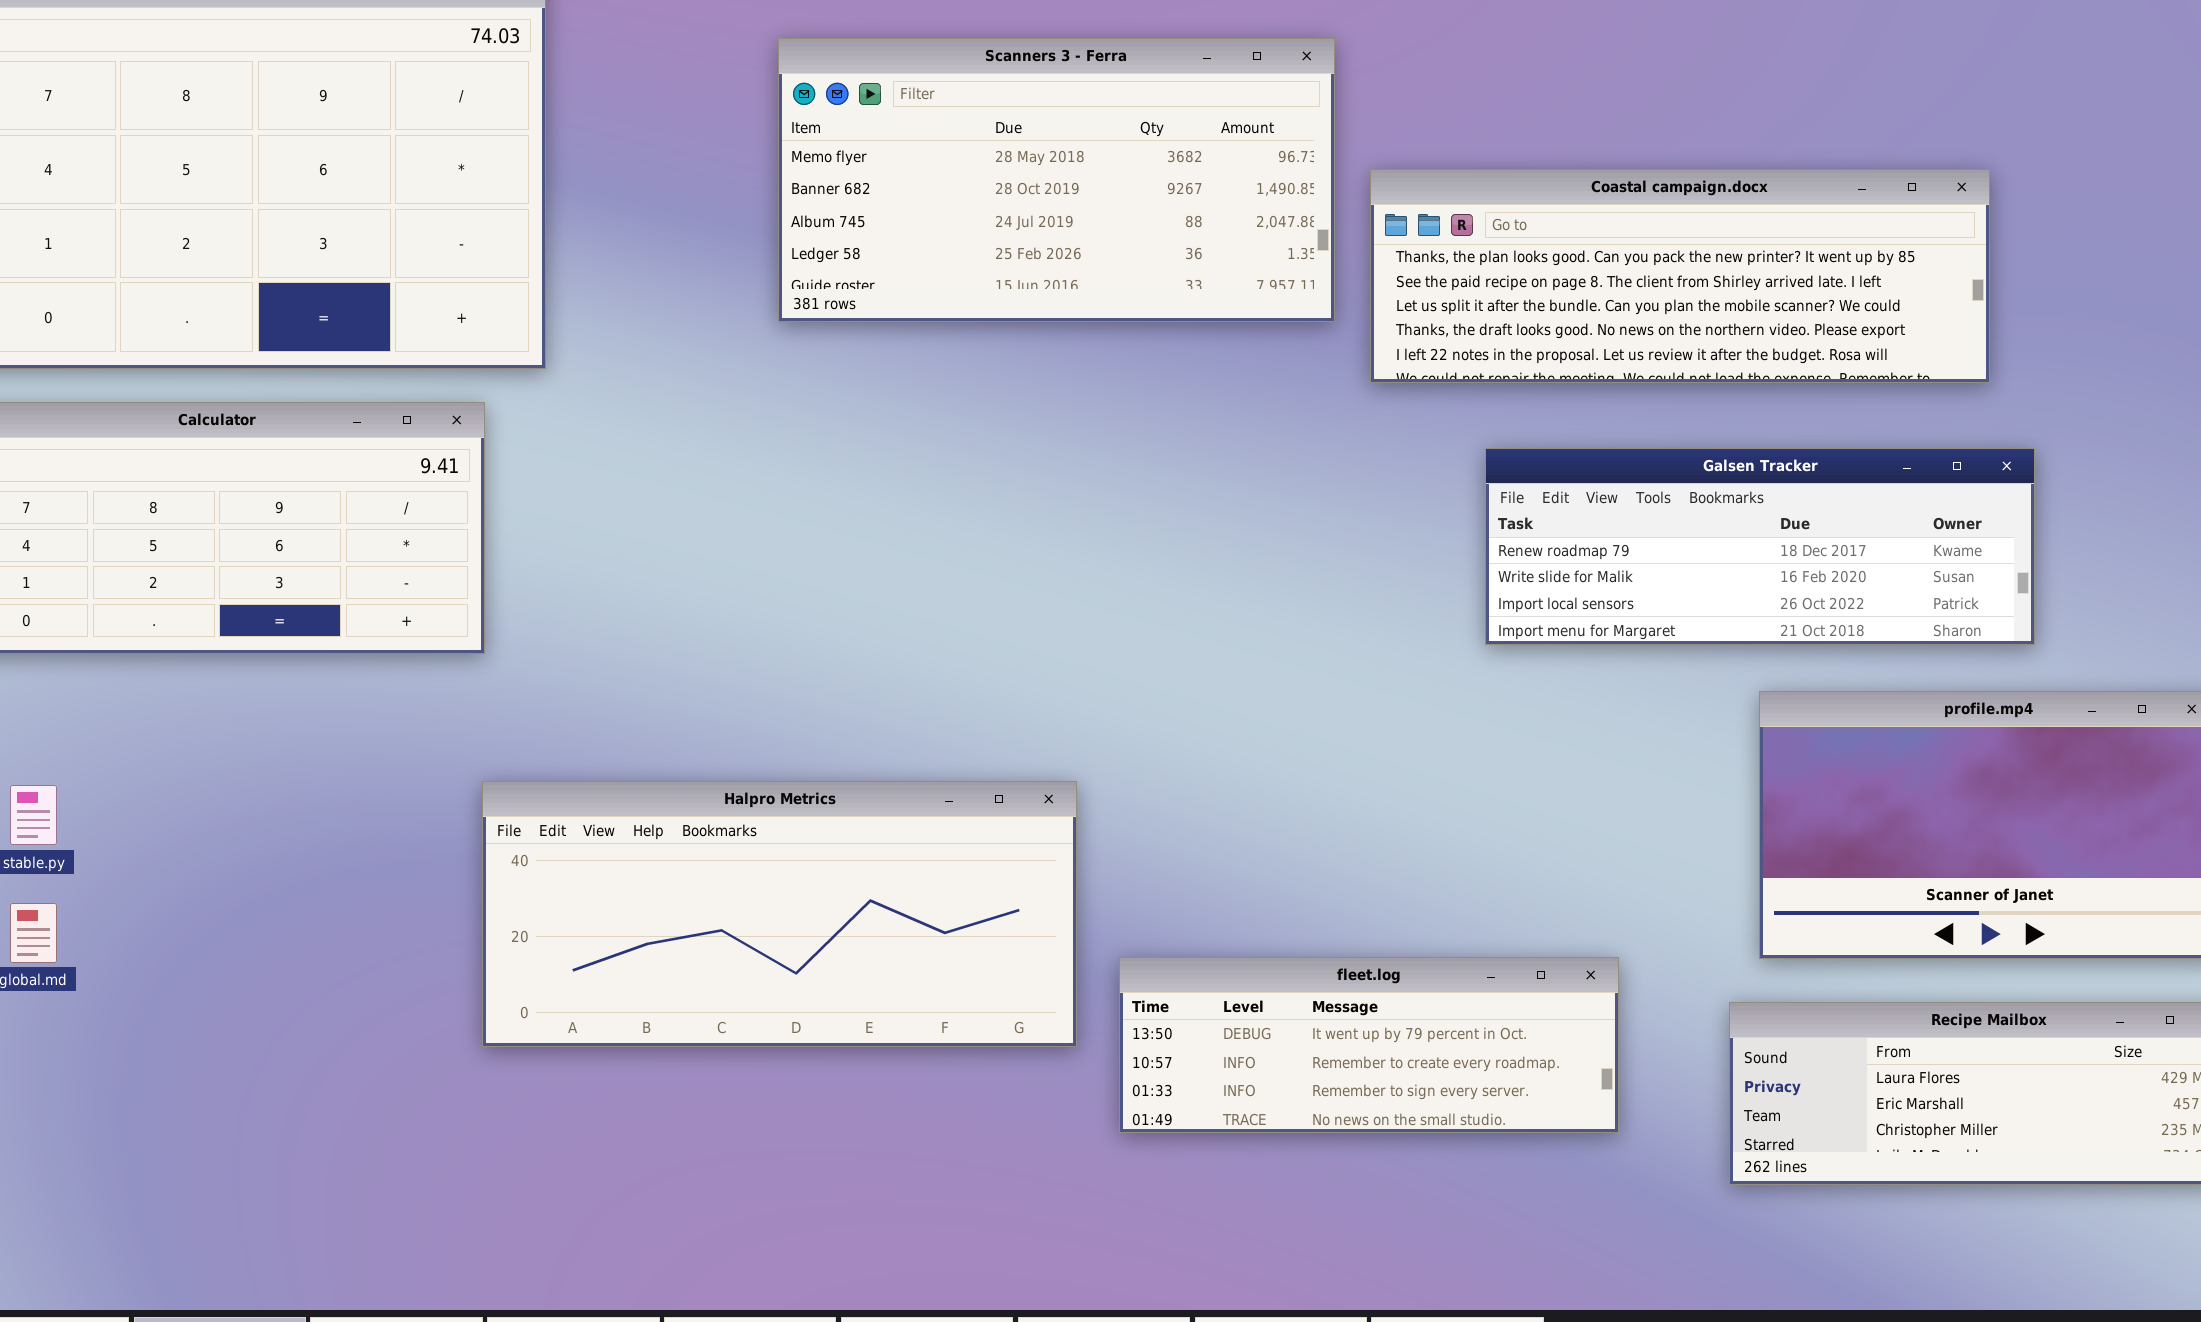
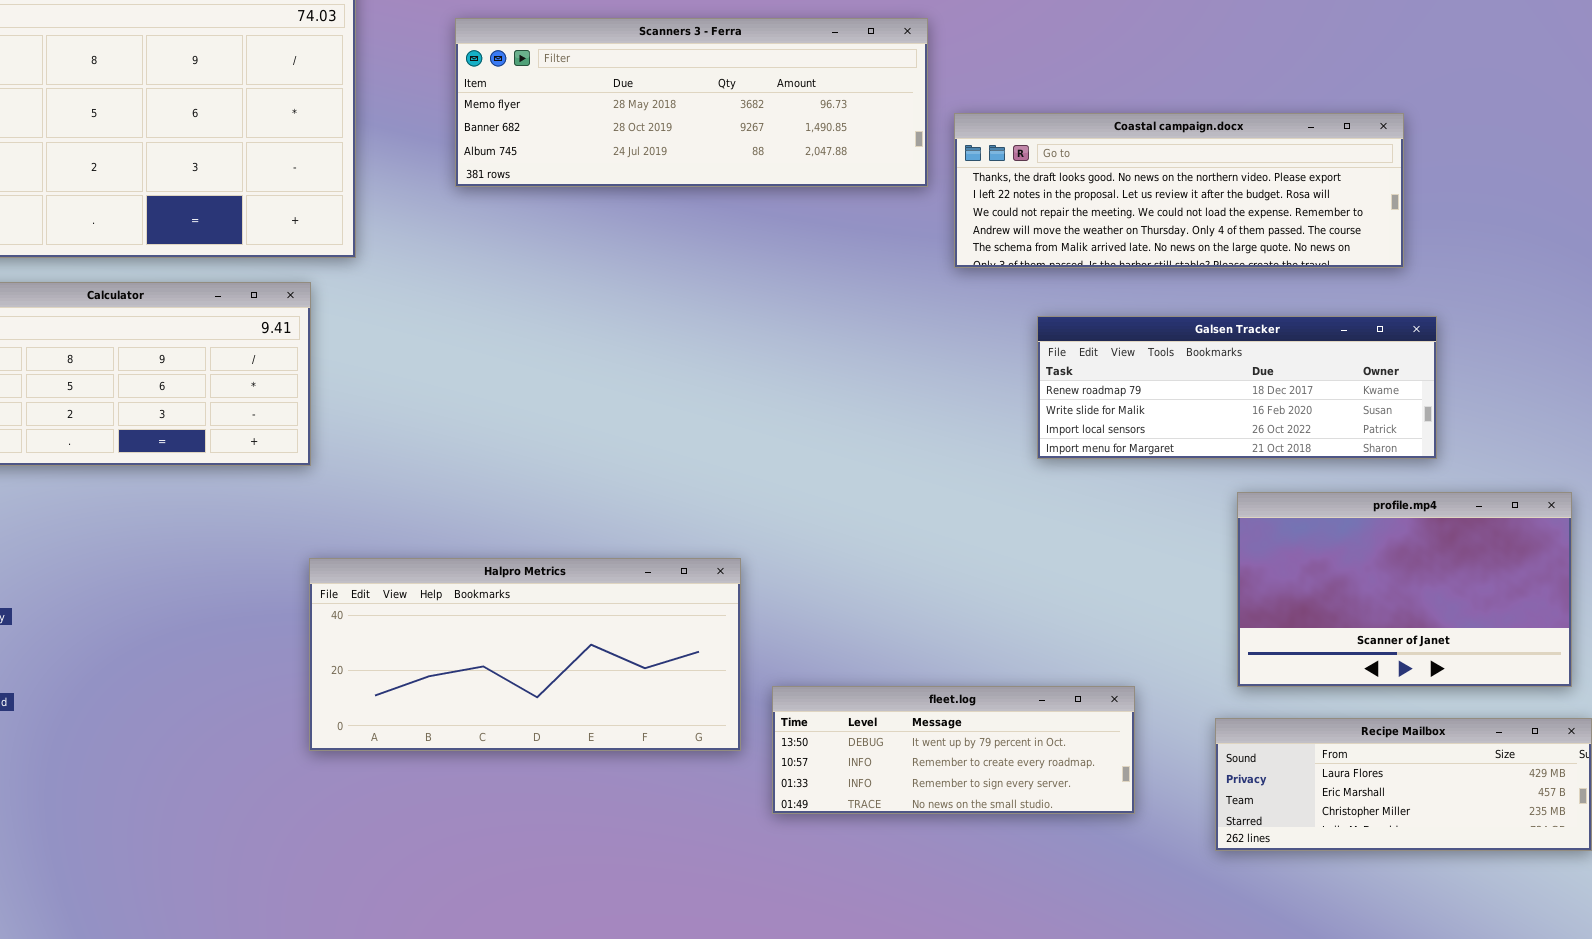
Scanners 3 - Ferra: [778,38,1335,322] -> [455,18,928,187], resized
Coastal campaign.docx: [1370,169,1990,383] -> [954,113,1404,268], scrolled down 3 rows

